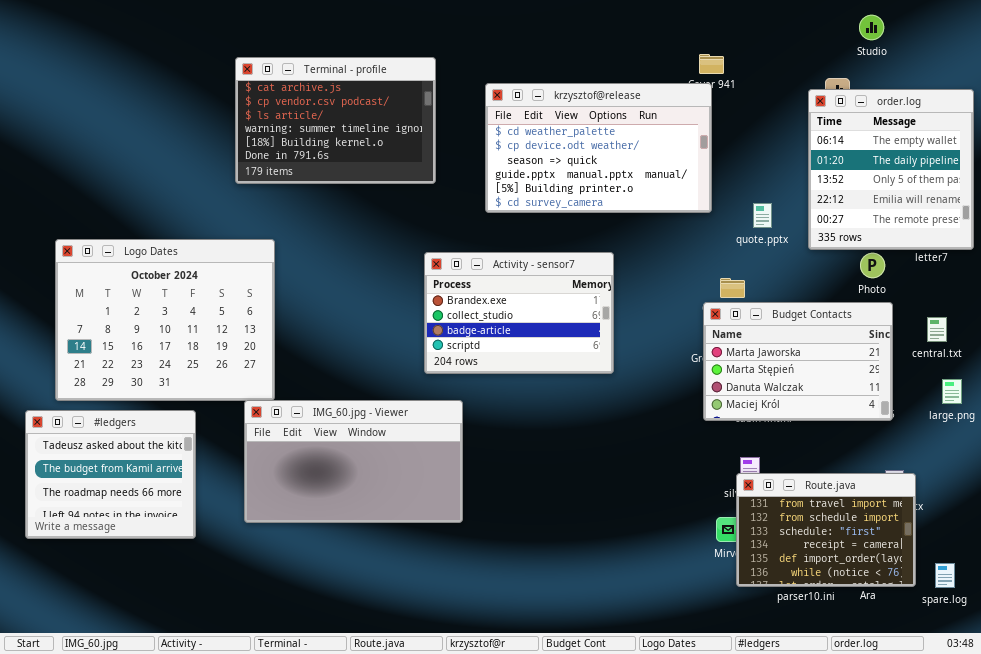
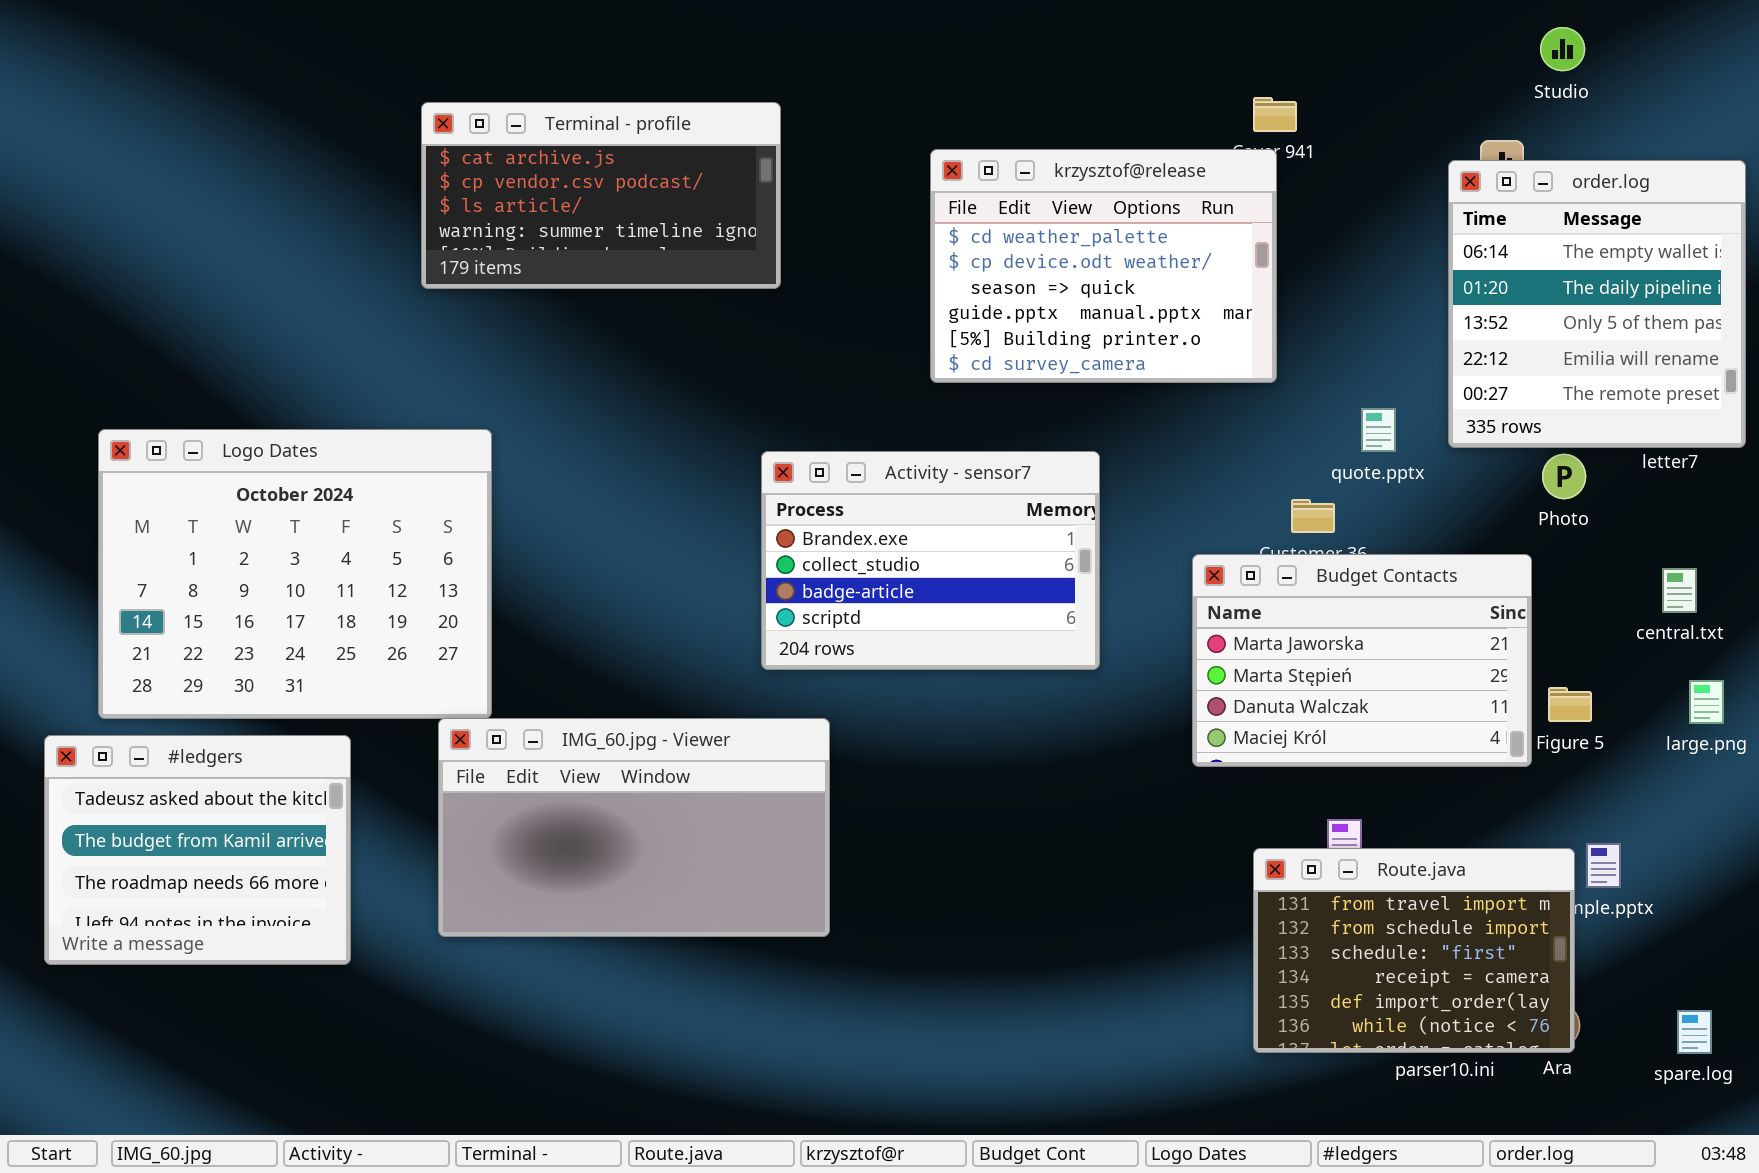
Terminal - profile: [235,57,436,184] -> [421,102,781,289], resized
krzysztof@release: [485,83,712,213] -> [930,149,1277,383], resized
quote.pptx: [753,203,772,228] -> [1361,408,1396,452], moved
Budget Contacts: [703,302,893,421] -> [1192,554,1532,767], moved
Route.java: [736,473,916,587] -> [1253,848,1575,1053], moved

